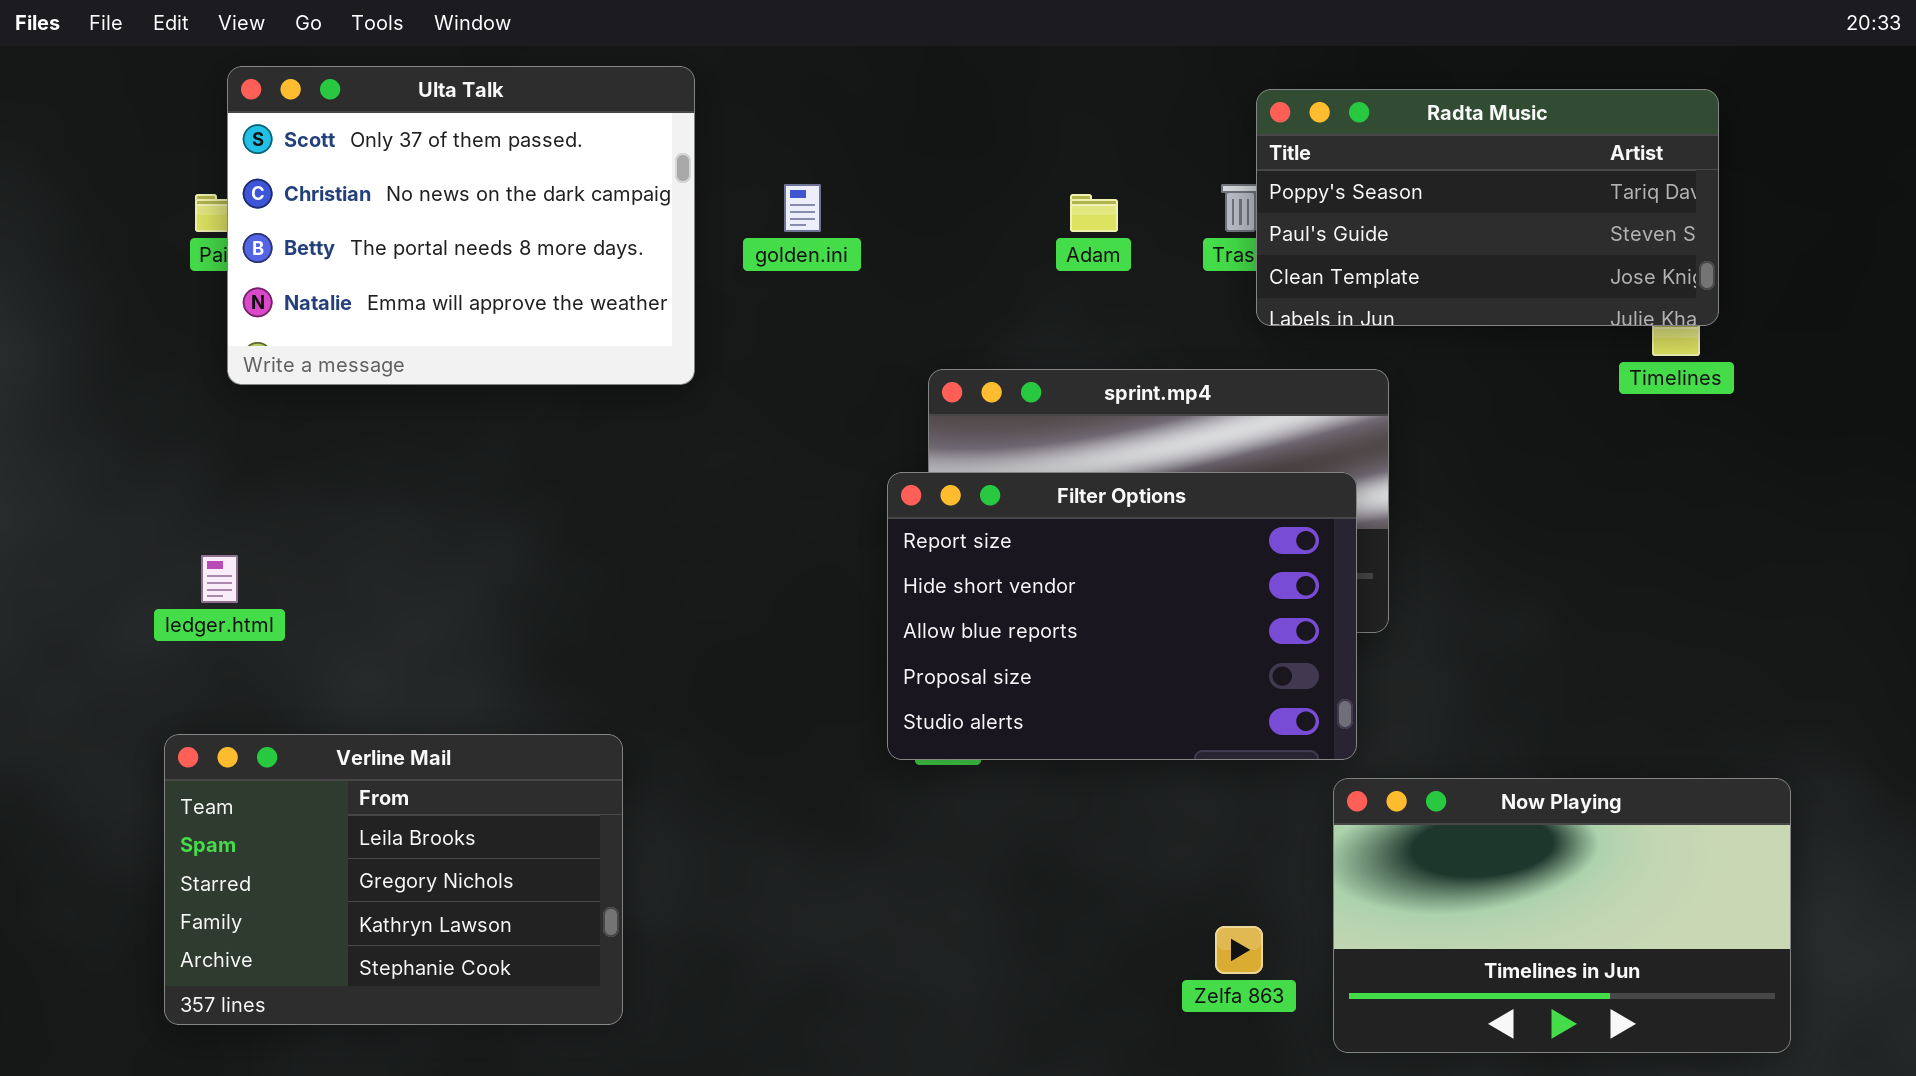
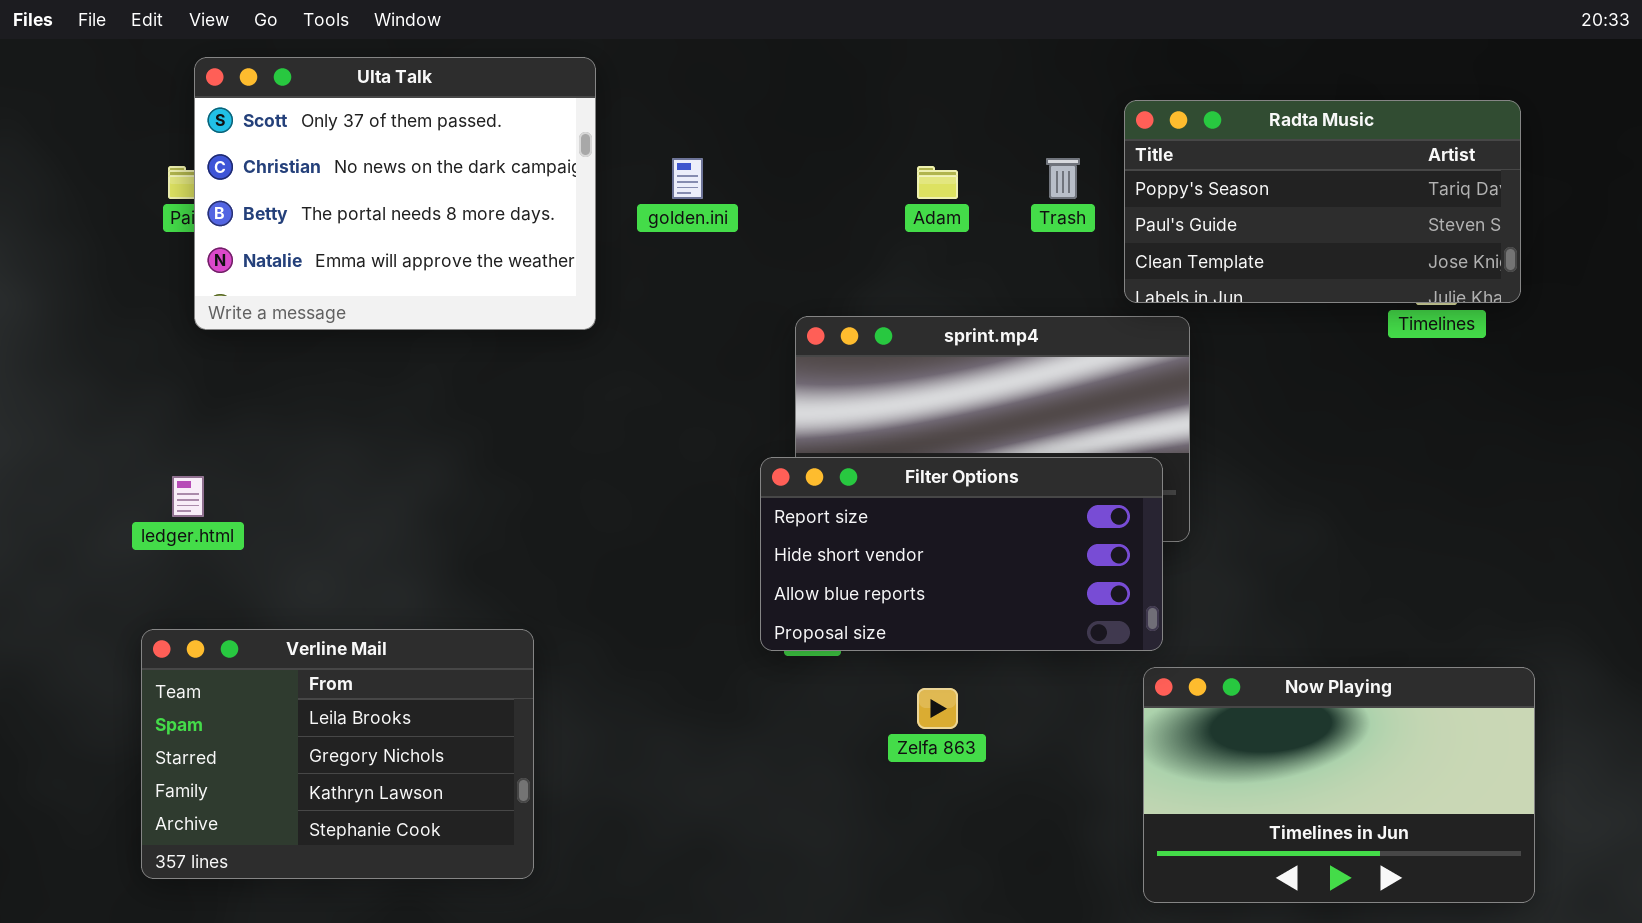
Radta Music: [1256,89,1719,326] -> [1124,100,1521,303], moved
Filter Options: [887,472,1357,760] -> [760,457,1163,651], resized
Zelfa 863: [1215,926,1263,974] -> [917,688,958,729], moved

